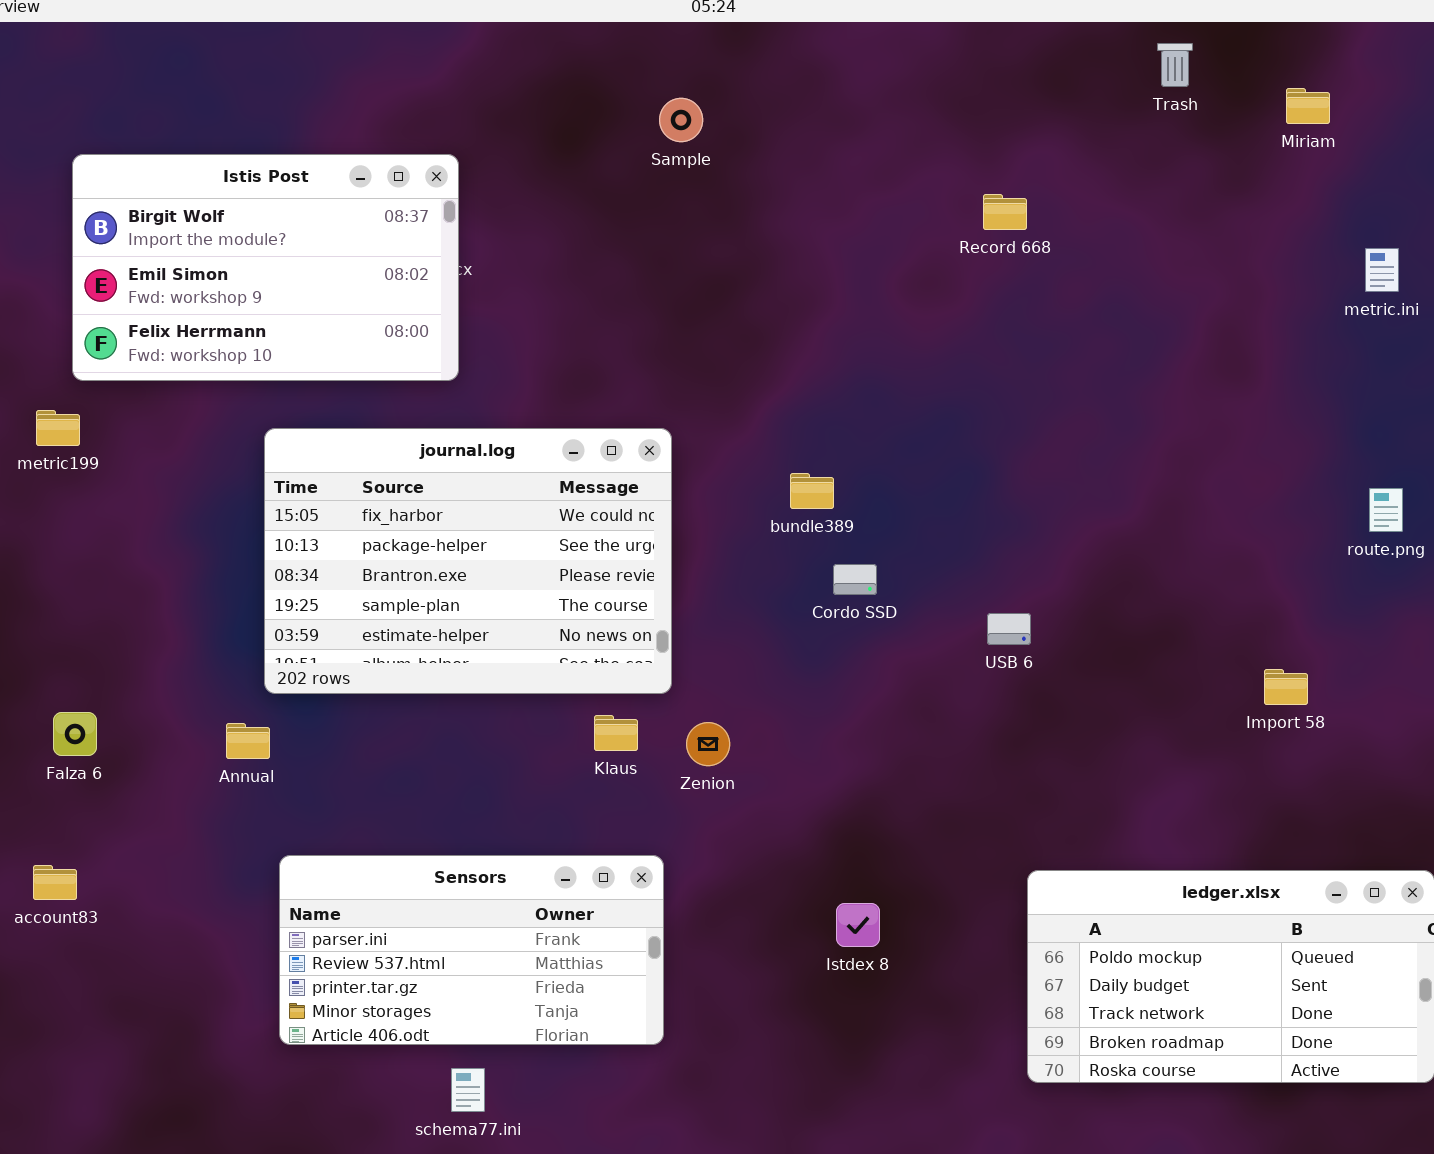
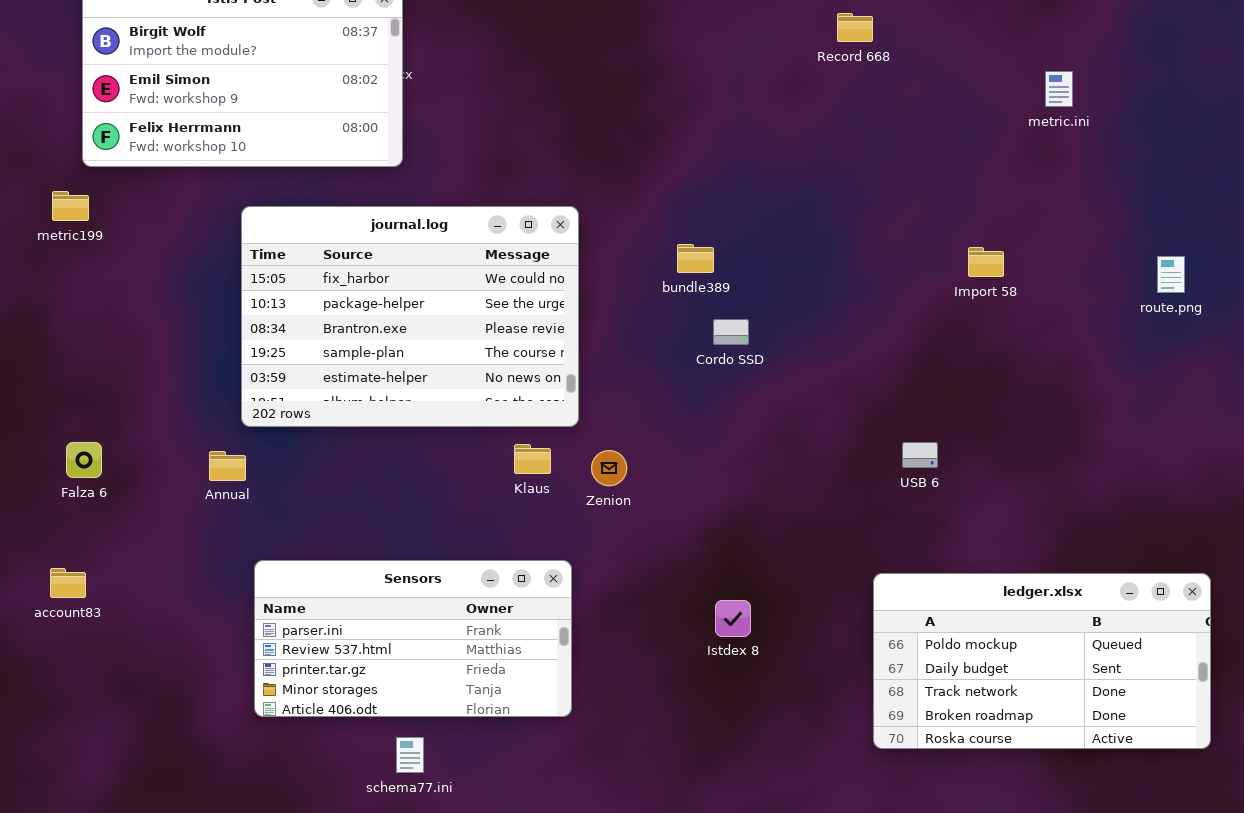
metric.ini: [1365,248,1399,292] -> [1045,71,1073,107], moved
USB 6: [987,613,1031,645] -> [902,442,938,468], moved
Import 58: [1264,669,1308,705] -> [968,247,1004,277], moved

